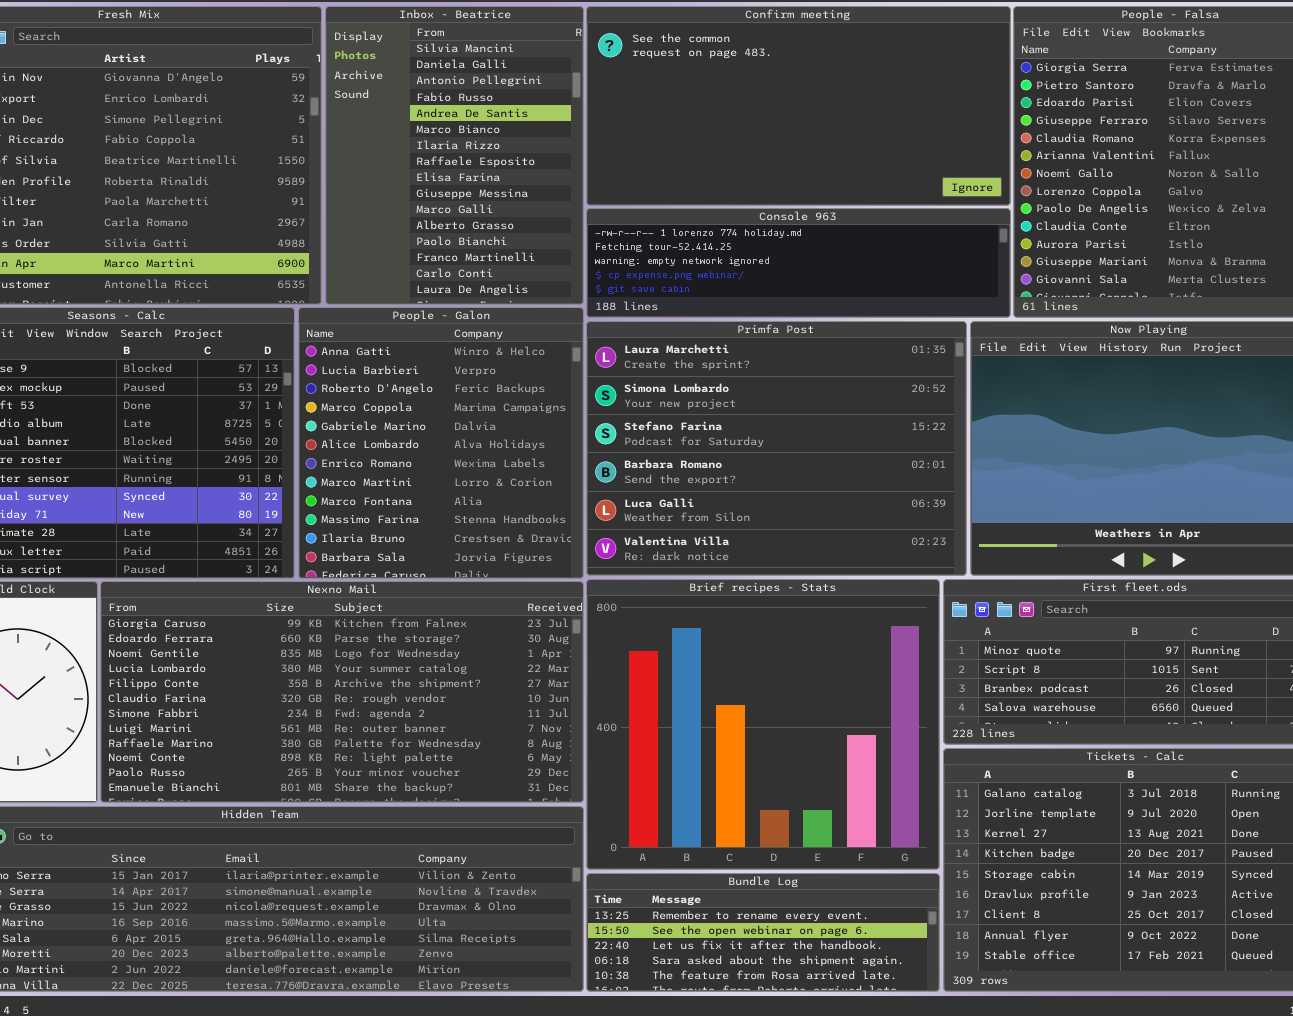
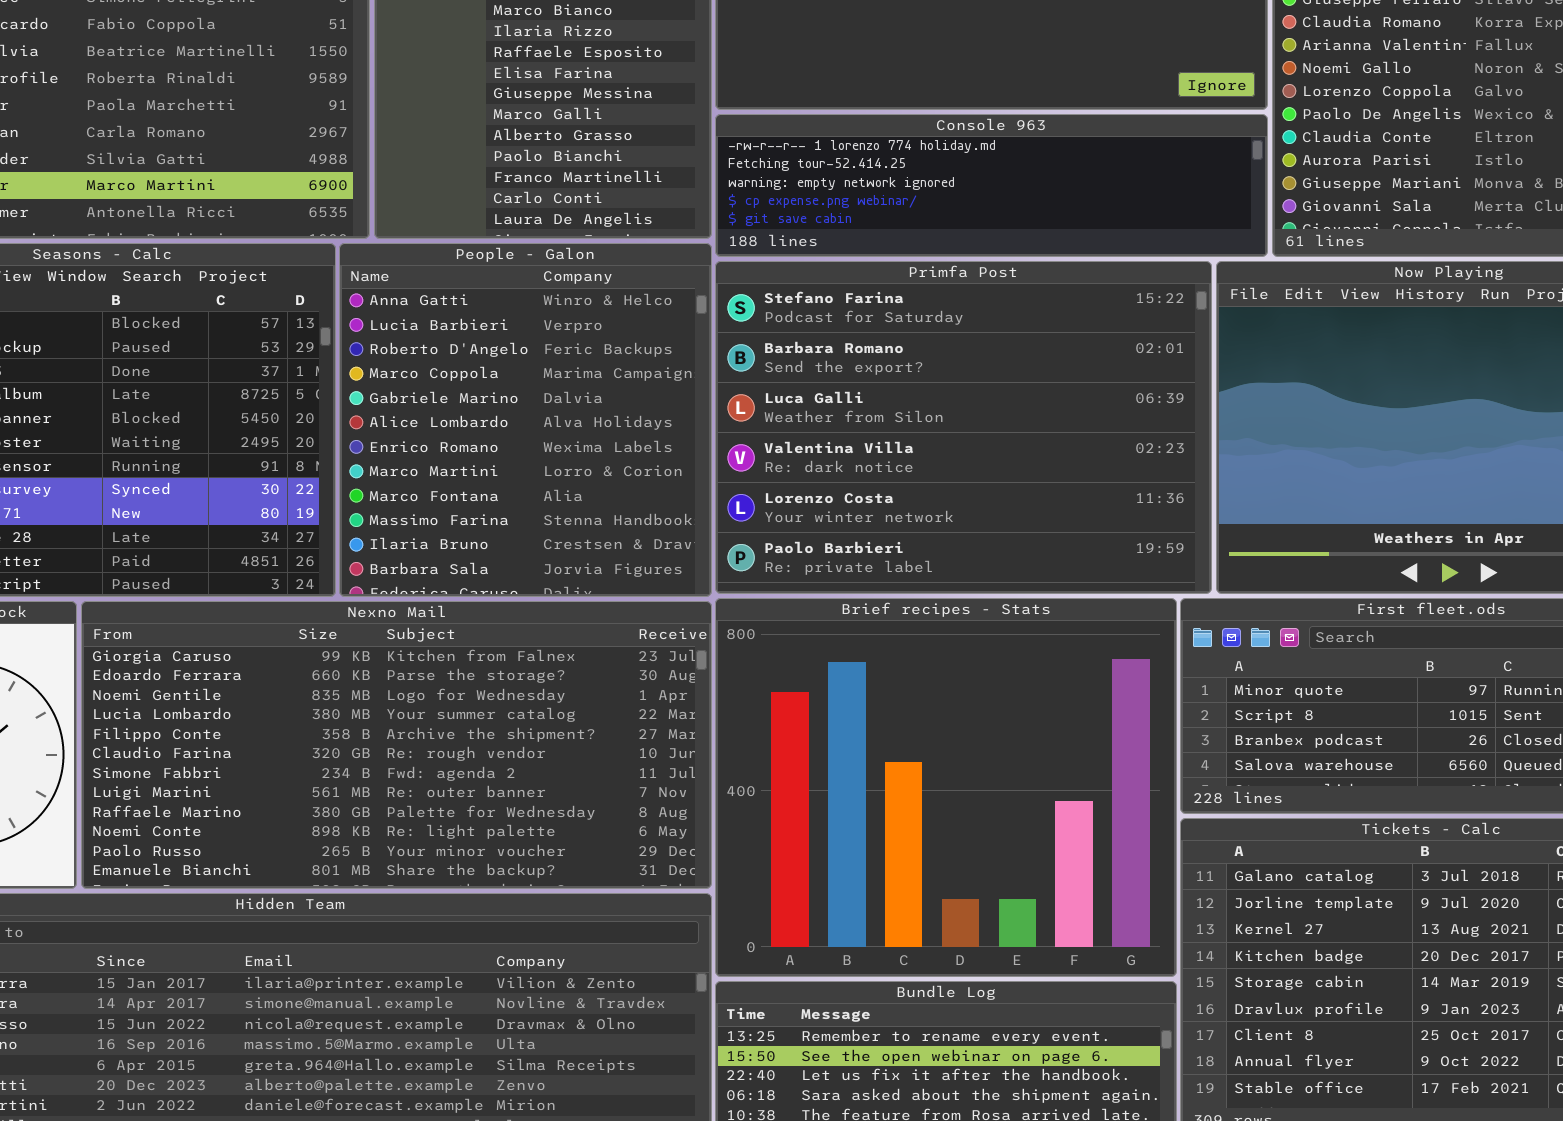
Primfa Post: [586,321,967,576] -> [715,261,1212,594], scrolled down 2 rows

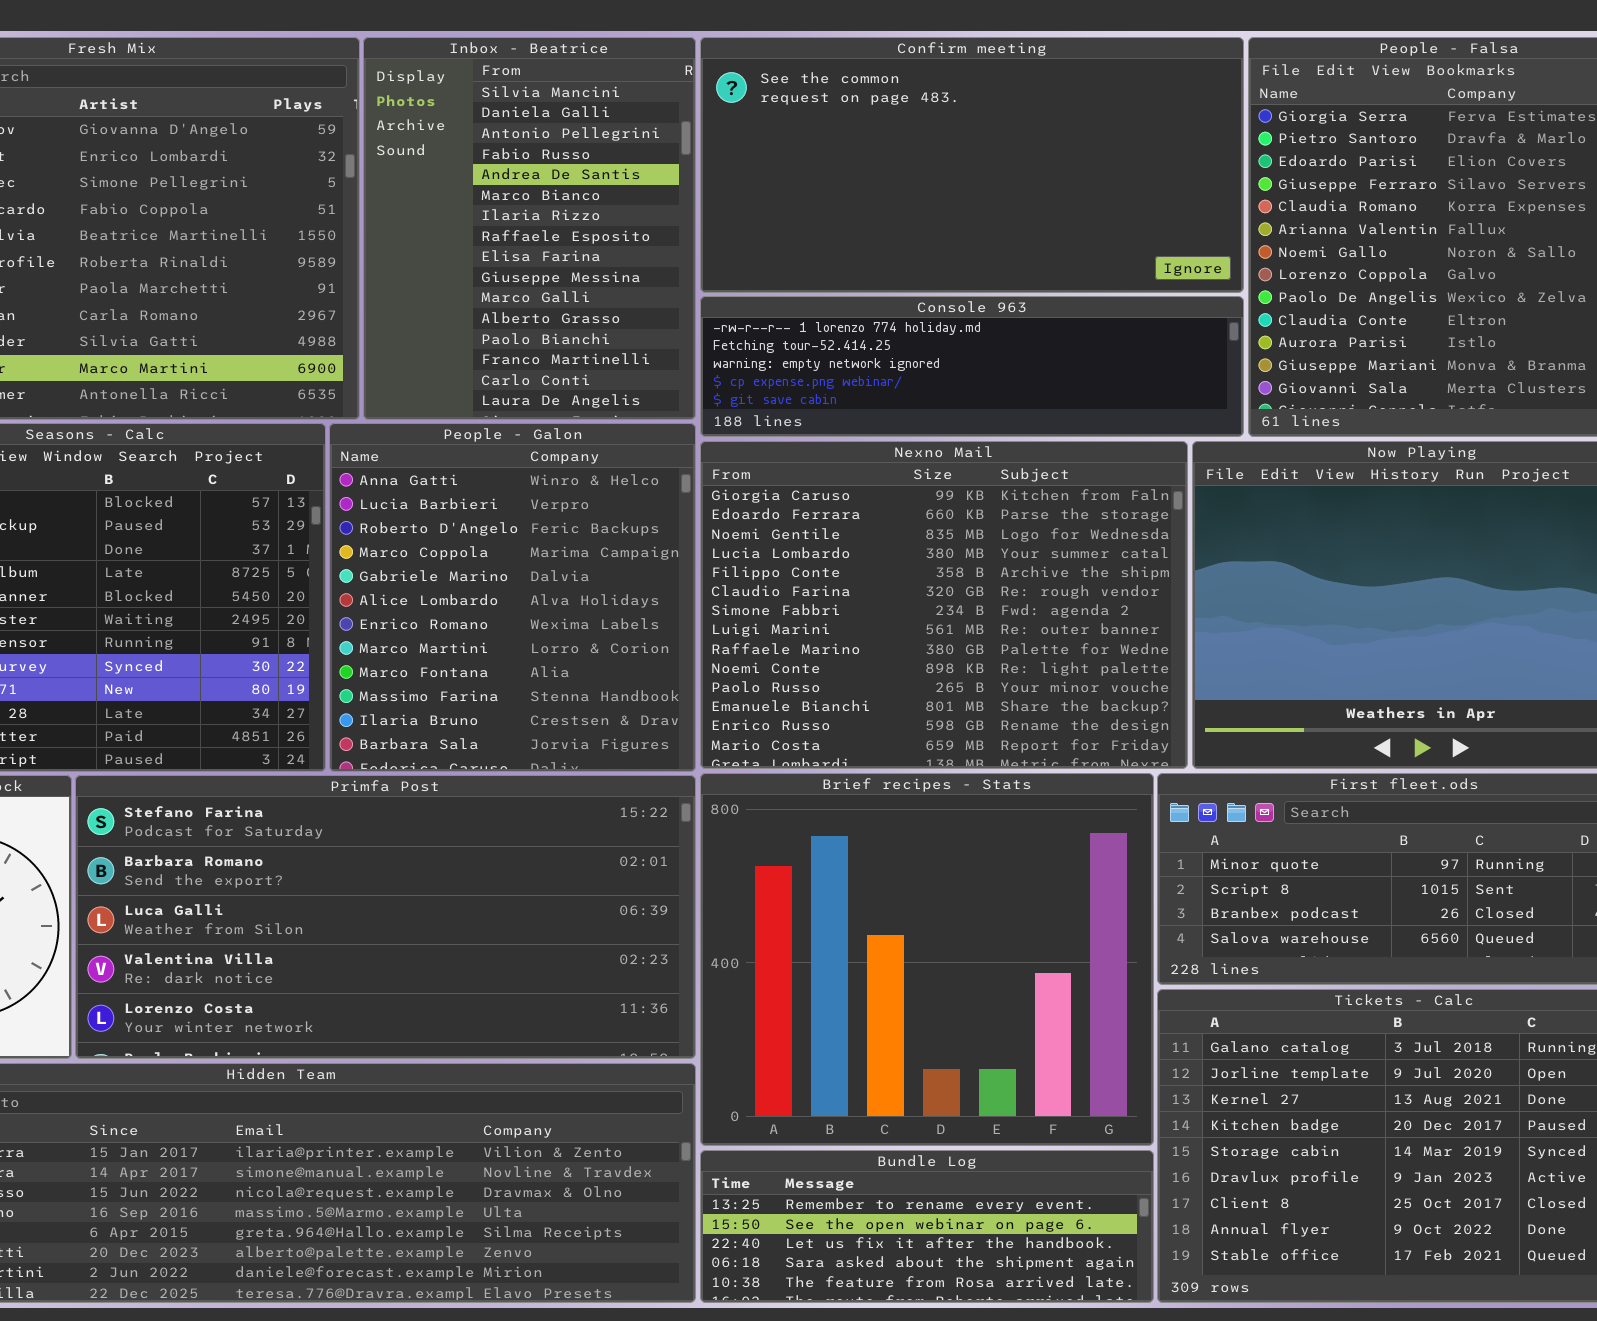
Primfa Post: [715,261,1212,594] -> [75,775,696,1059], moved, resized
Nexno Mail: [81,601,712,889] -> [700,441,1188,769], moved, resized

